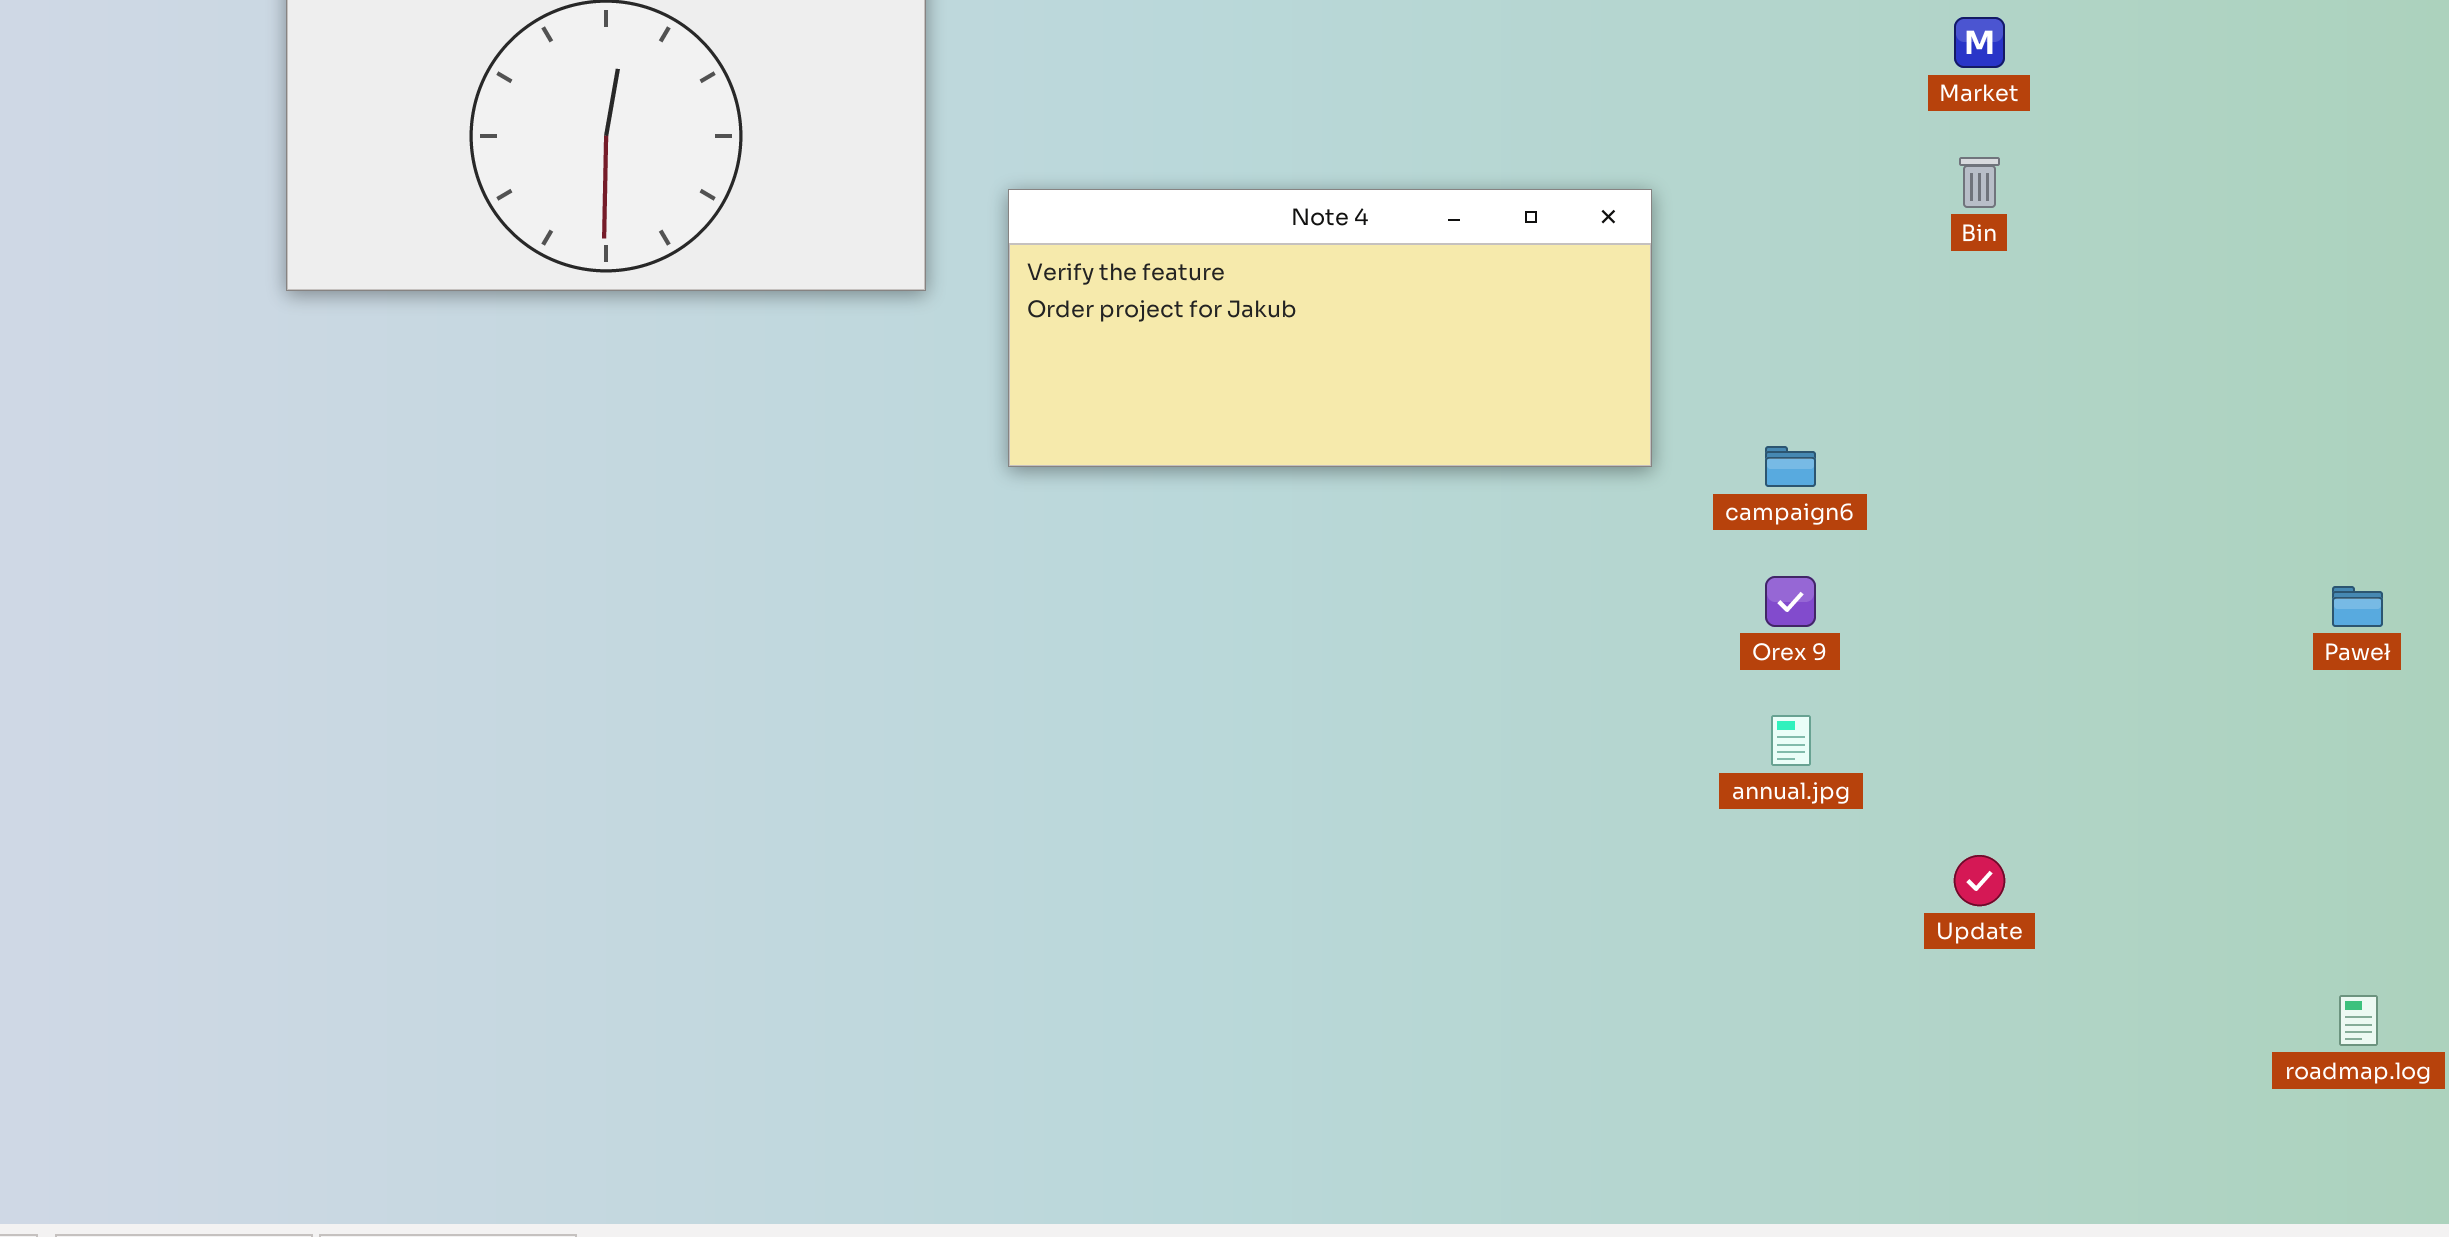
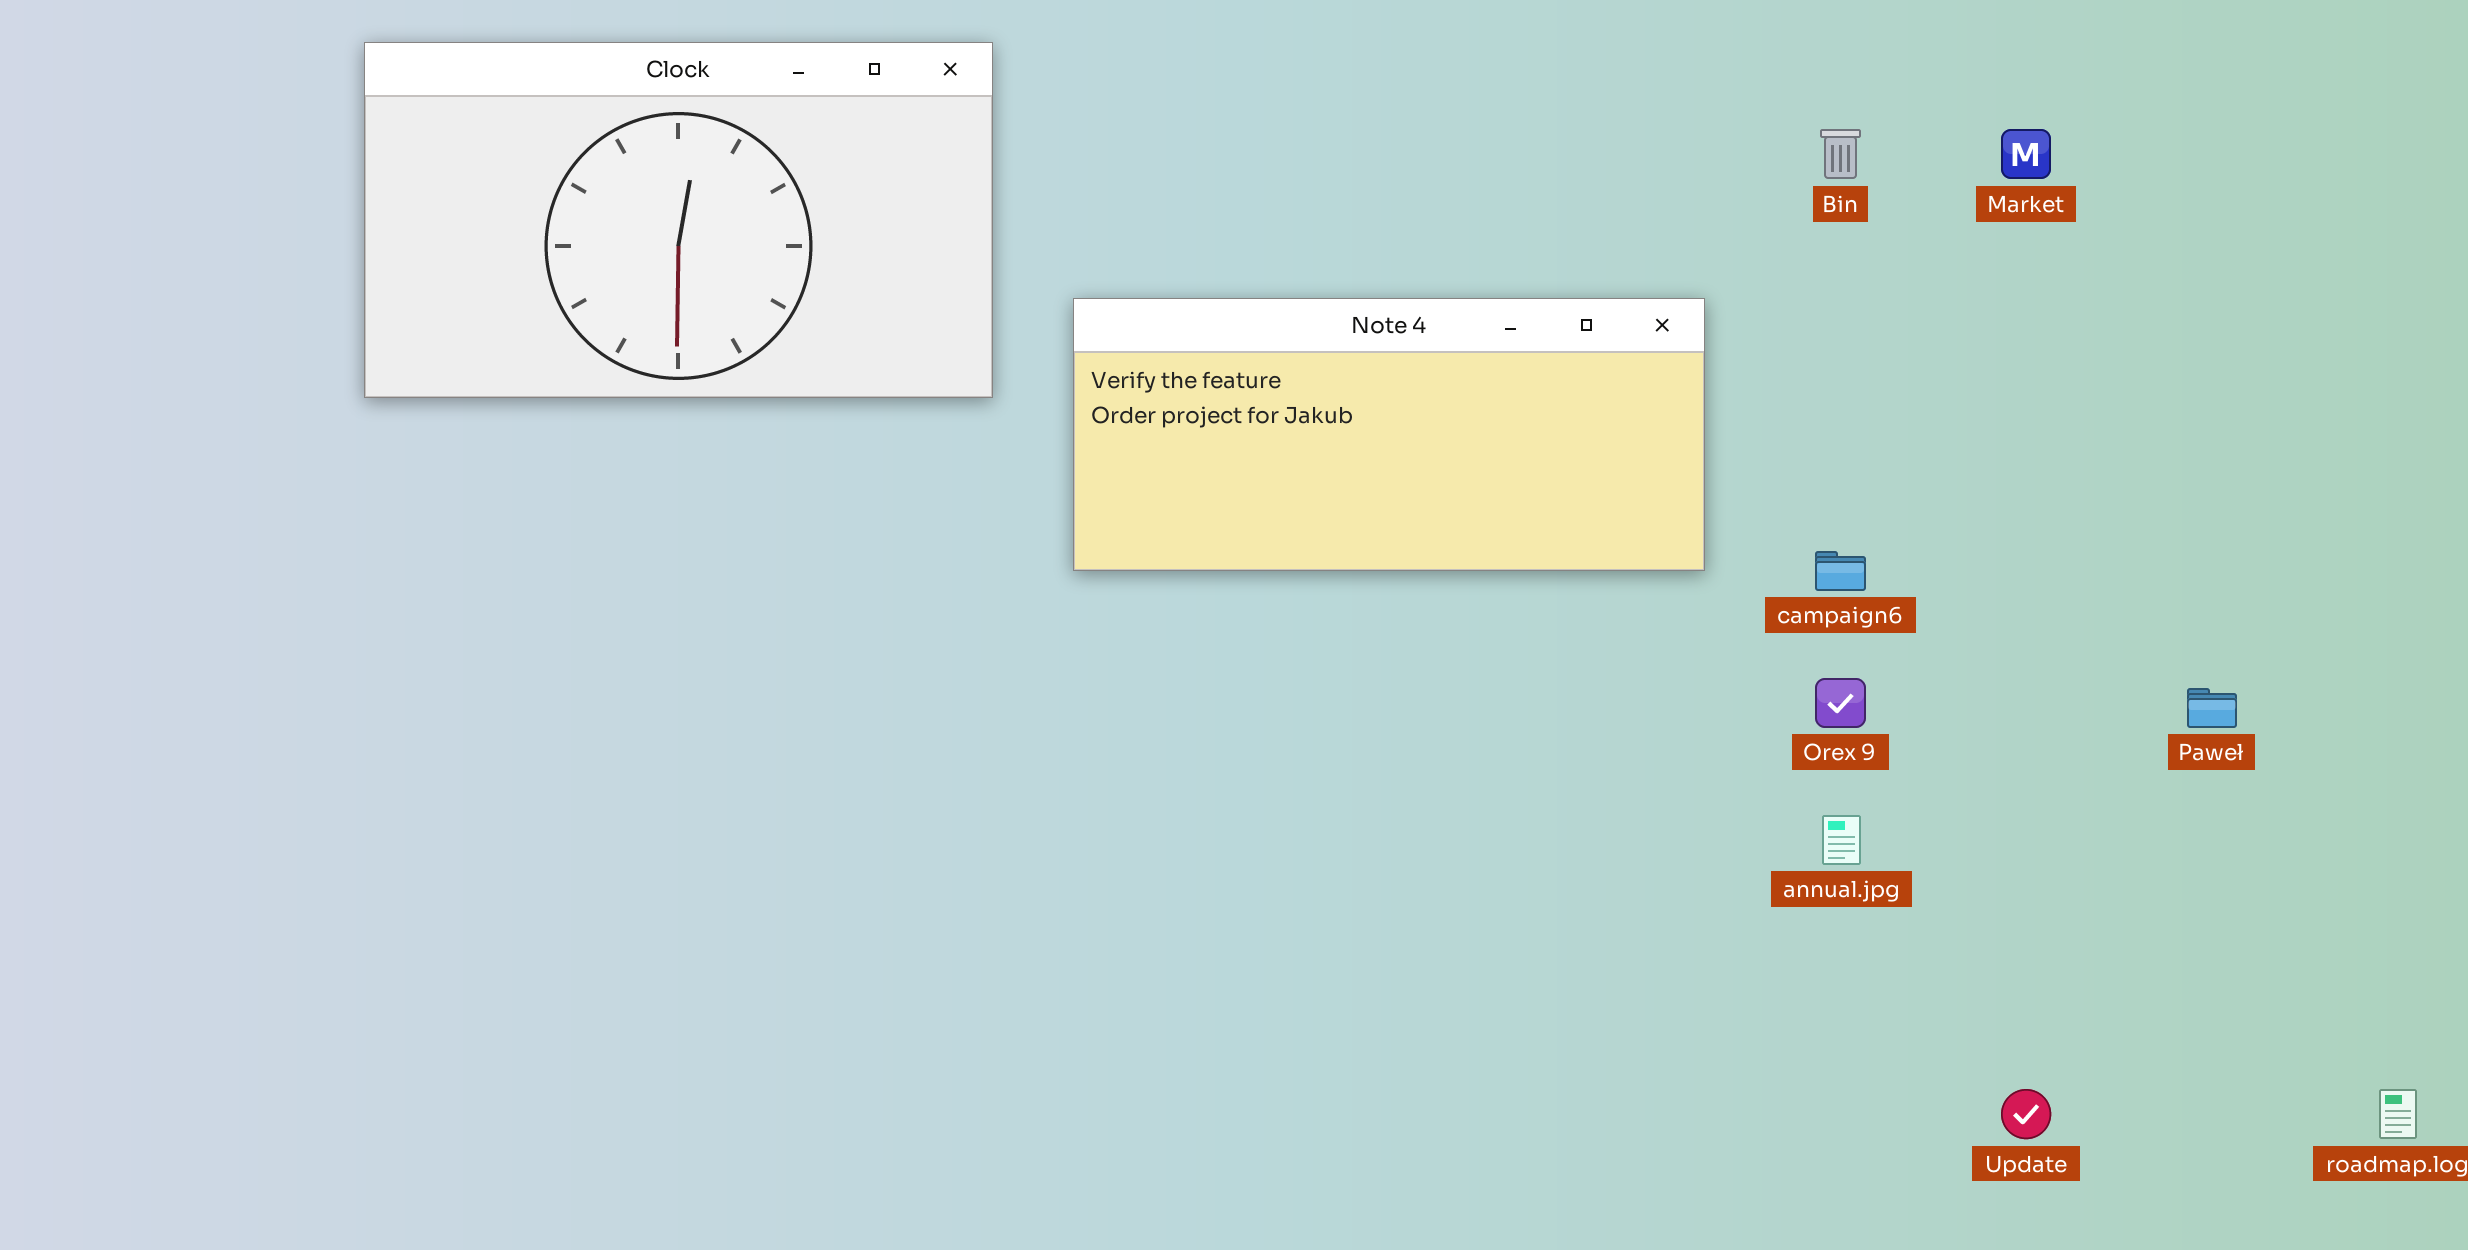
Bin: [1959,157,2000,208] -> [1820,129,1861,179], moved
Paweł: [2332,586,2383,627] -> [2187,688,2237,728], moved
Update: [1954,855,2005,906] -> [2001,1089,2051,1139], moved

